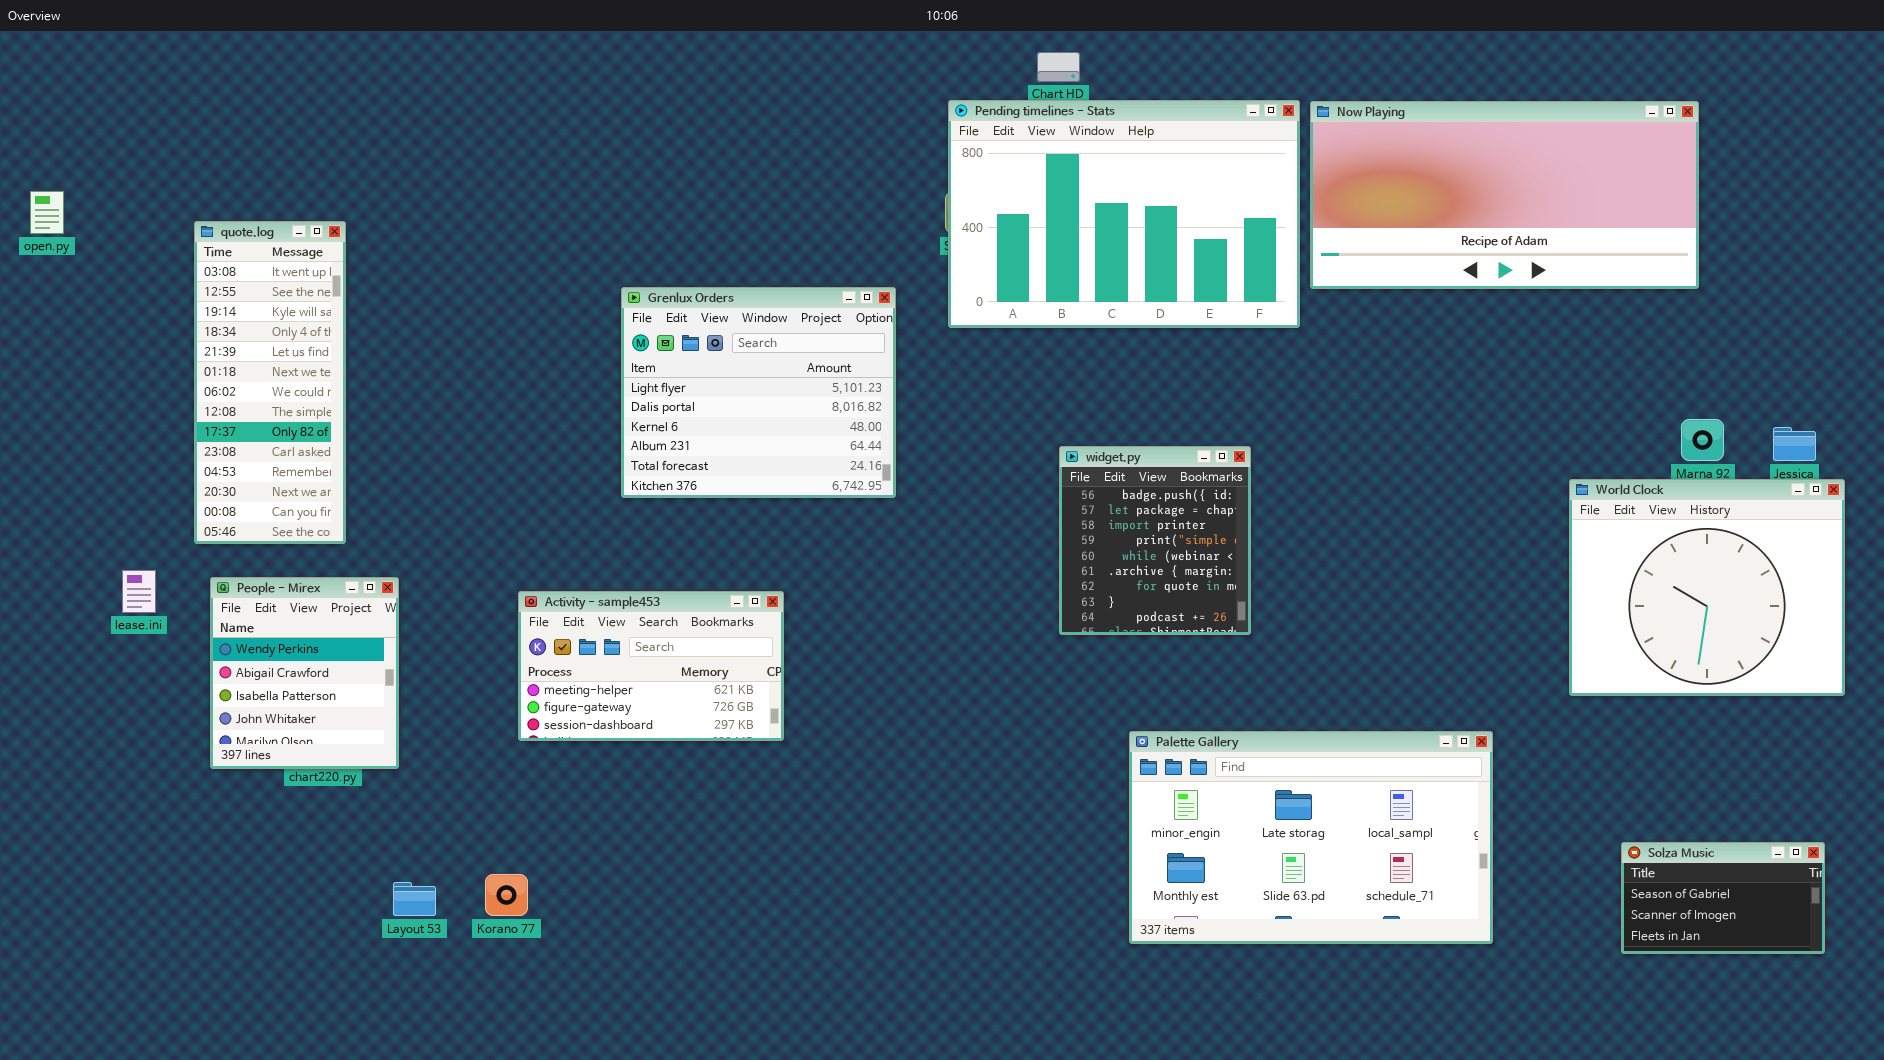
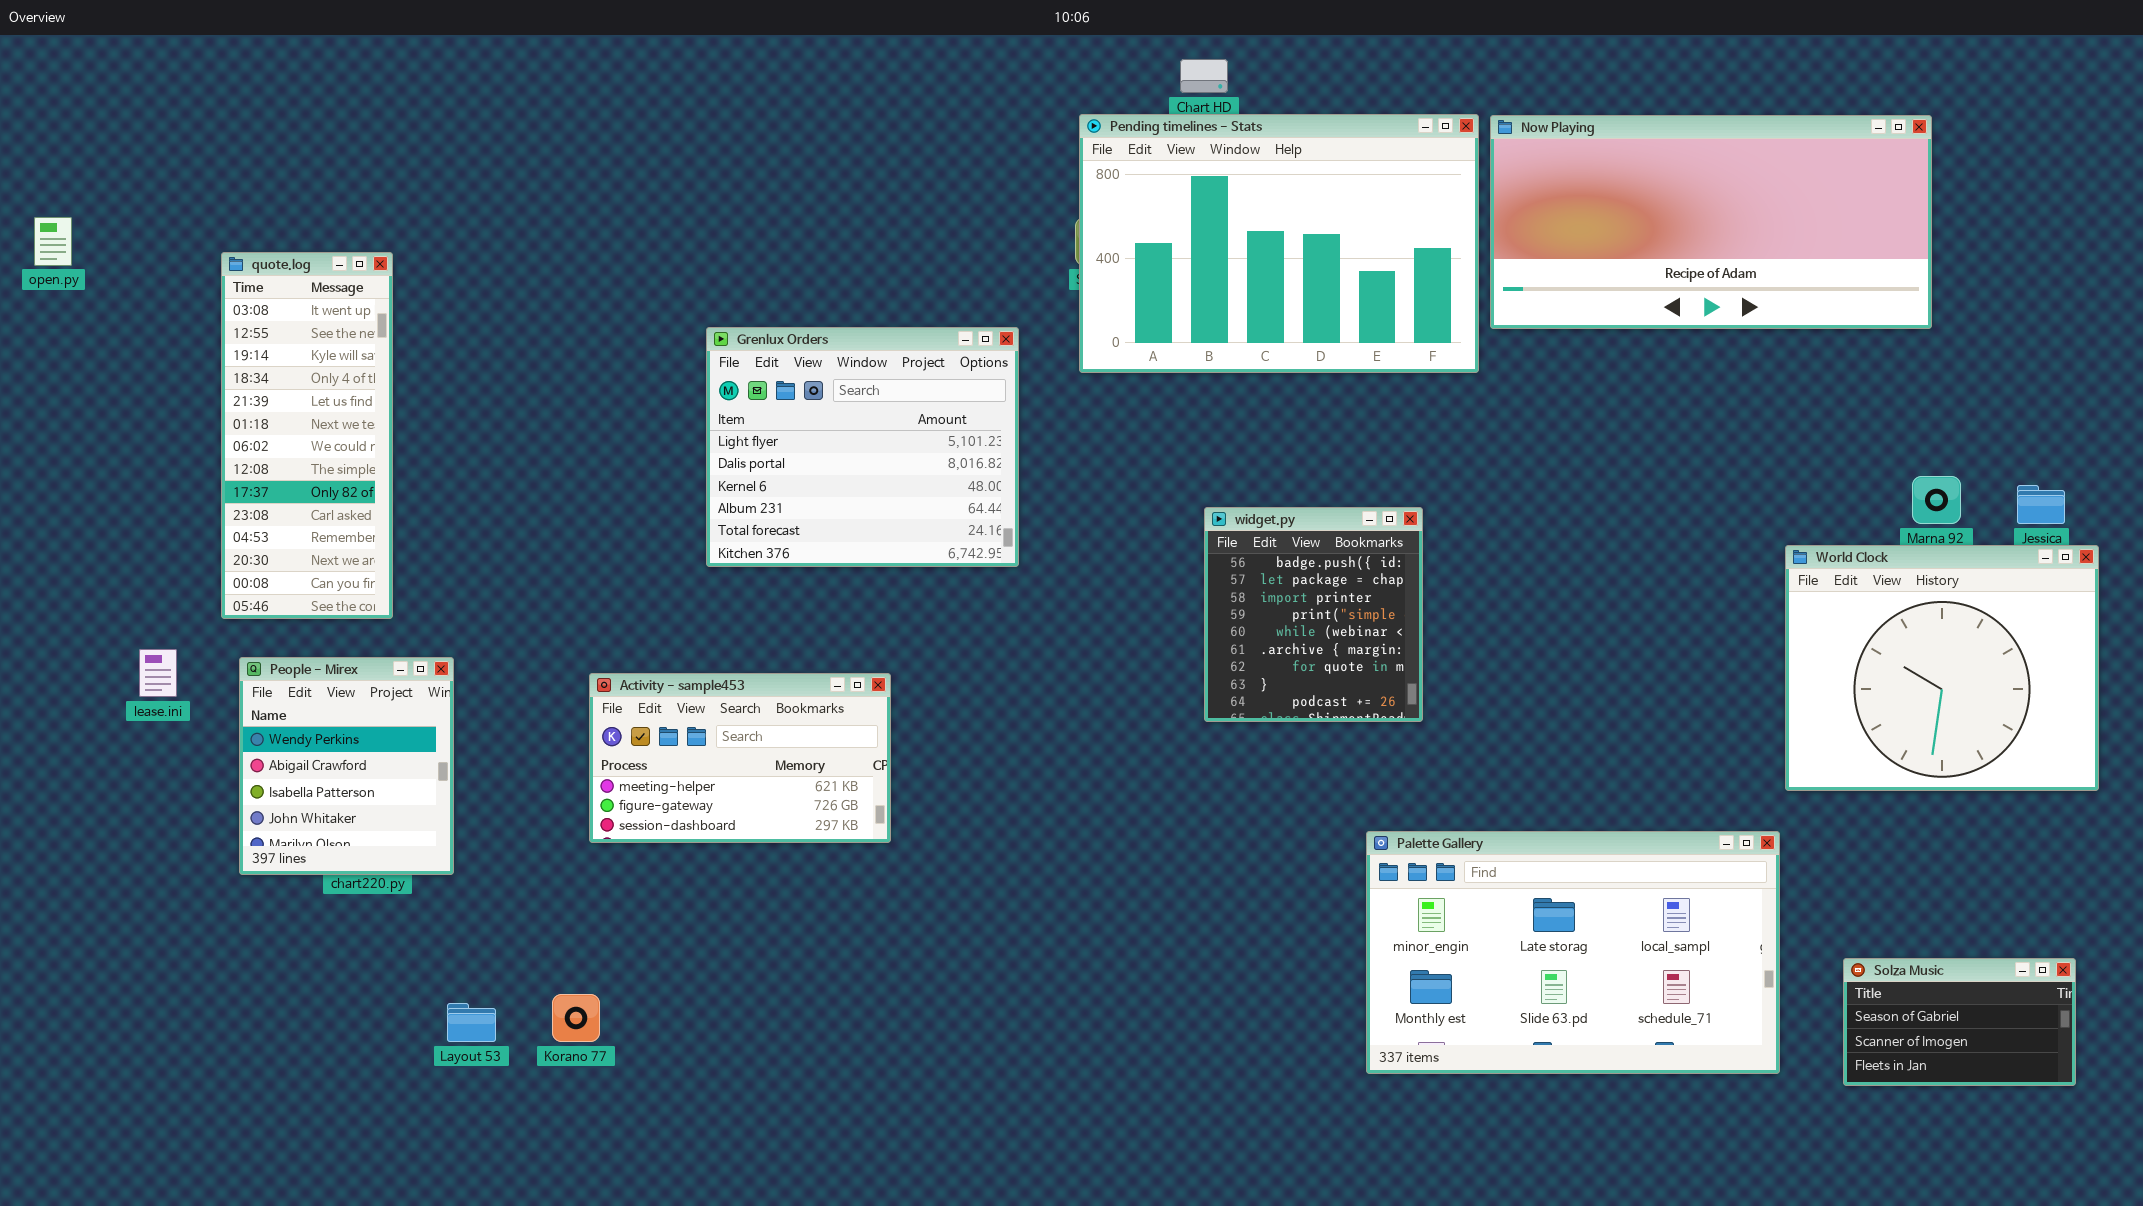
Palette Gallery: [1129,731,1493,944] -> [1366,831,1780,1074], moved

